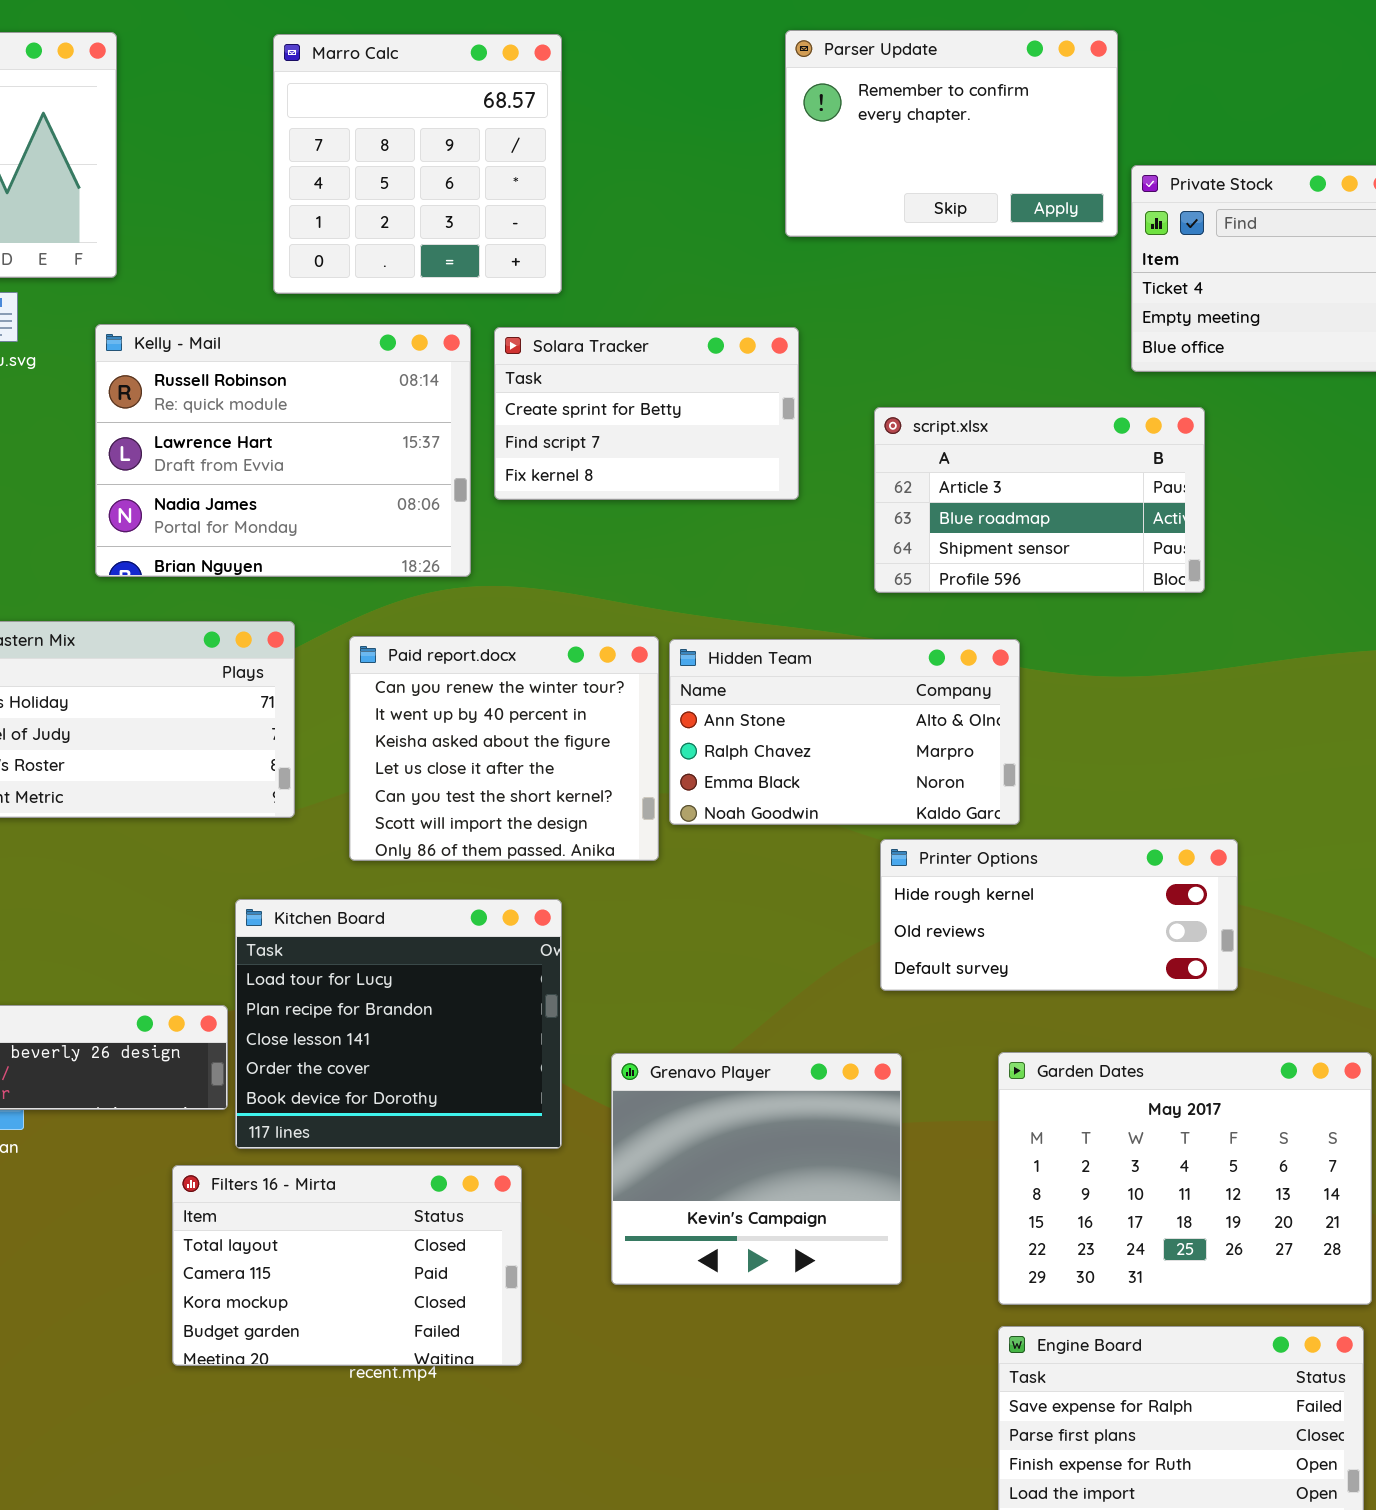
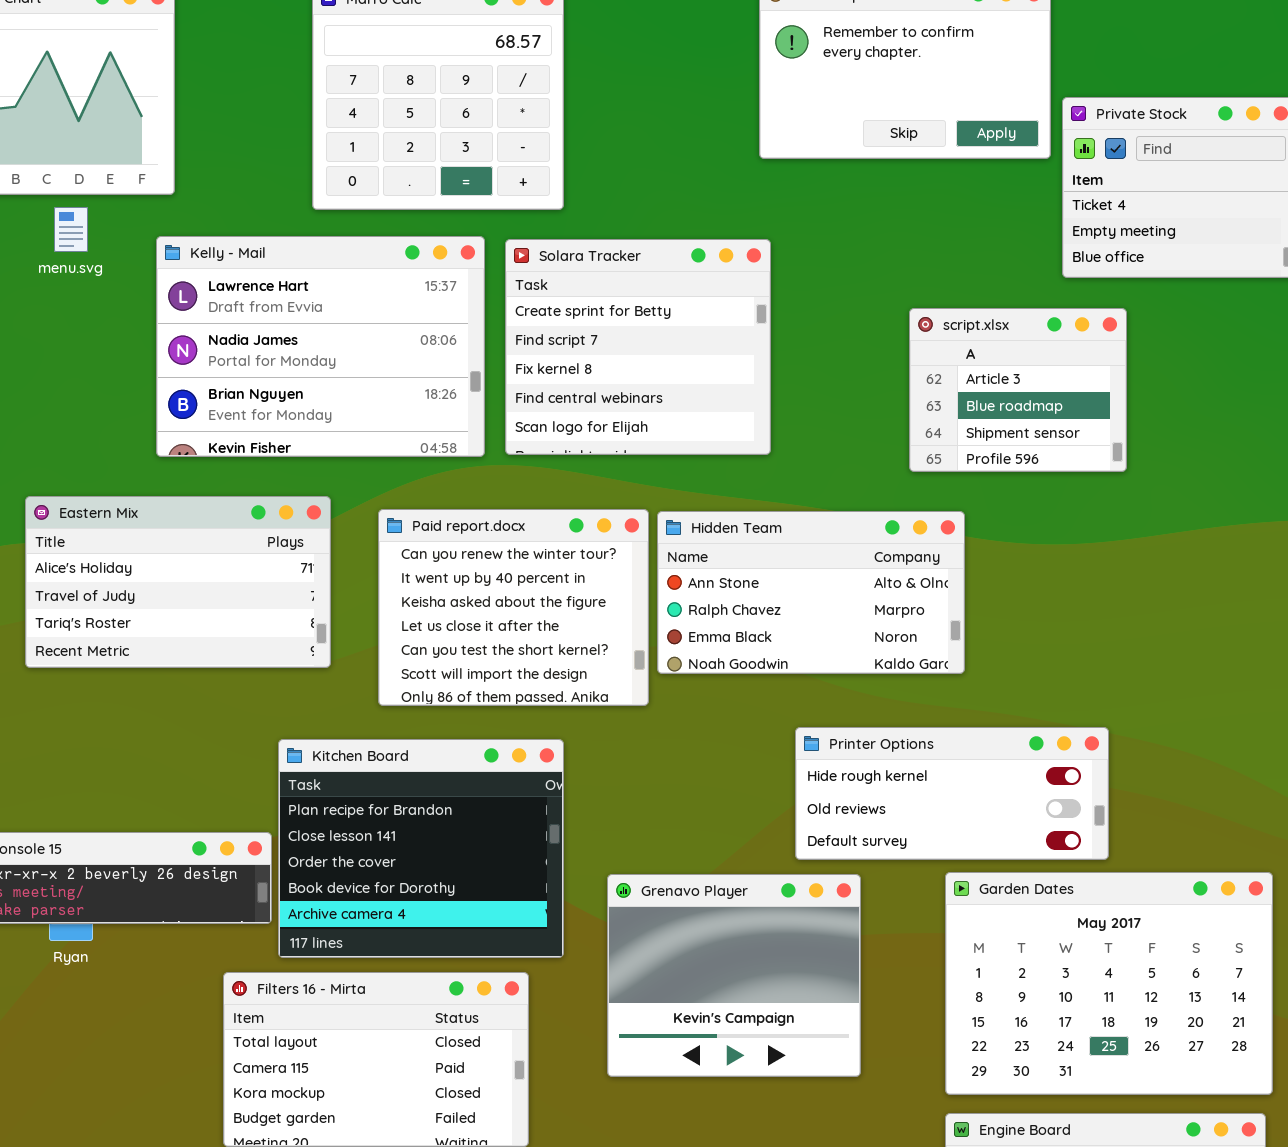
Kelly - Mail: [95,324,471,577] -> [156,236,485,457], scrolled down 1 row
Solara Tracker: [494,327,799,500] -> [505,239,771,455], resized
script.xlsx: [874,407,1205,593] -> [909,308,1127,472], resized
Printer Options: [880,839,1238,991] -> [795,727,1109,860], moved
Kitchen Board: [235,899,562,1149] -> [278,739,564,958], scrolled down 1 row

